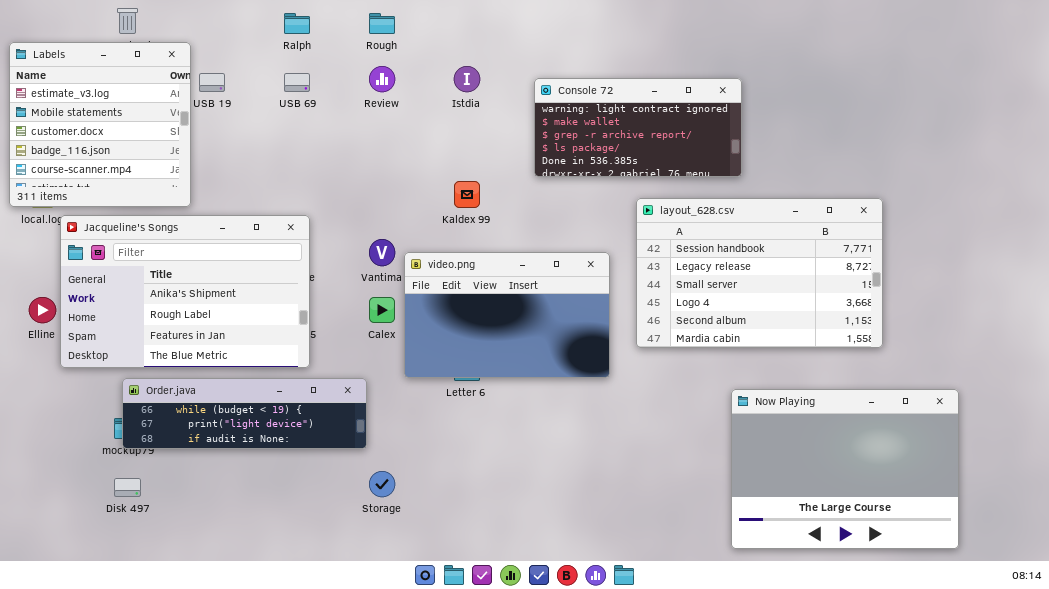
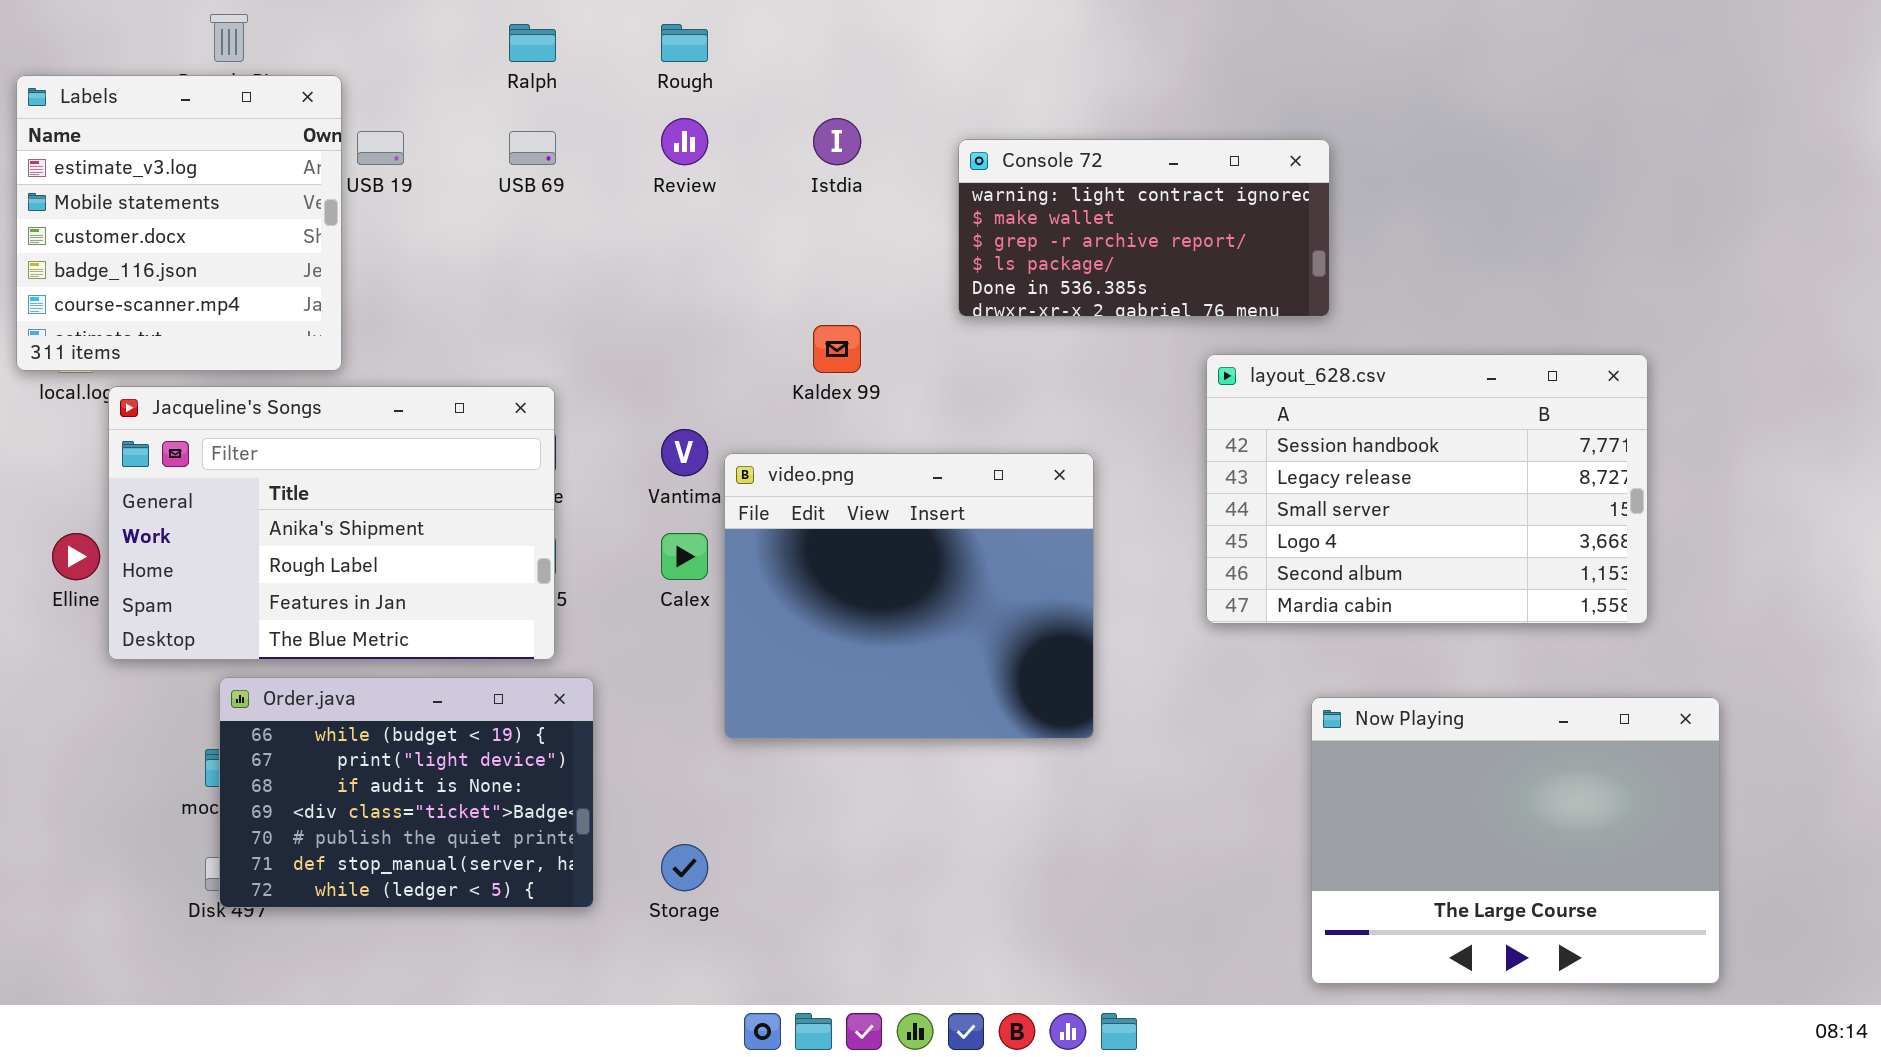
layout_628.csv: [636,198,883,348] -> [1206,354,1648,624], moved
video.png: [404,252,610,378] -> [724,453,1094,739], resized
Order.java: [122,378,367,449] -> [219,677,594,908], resized

